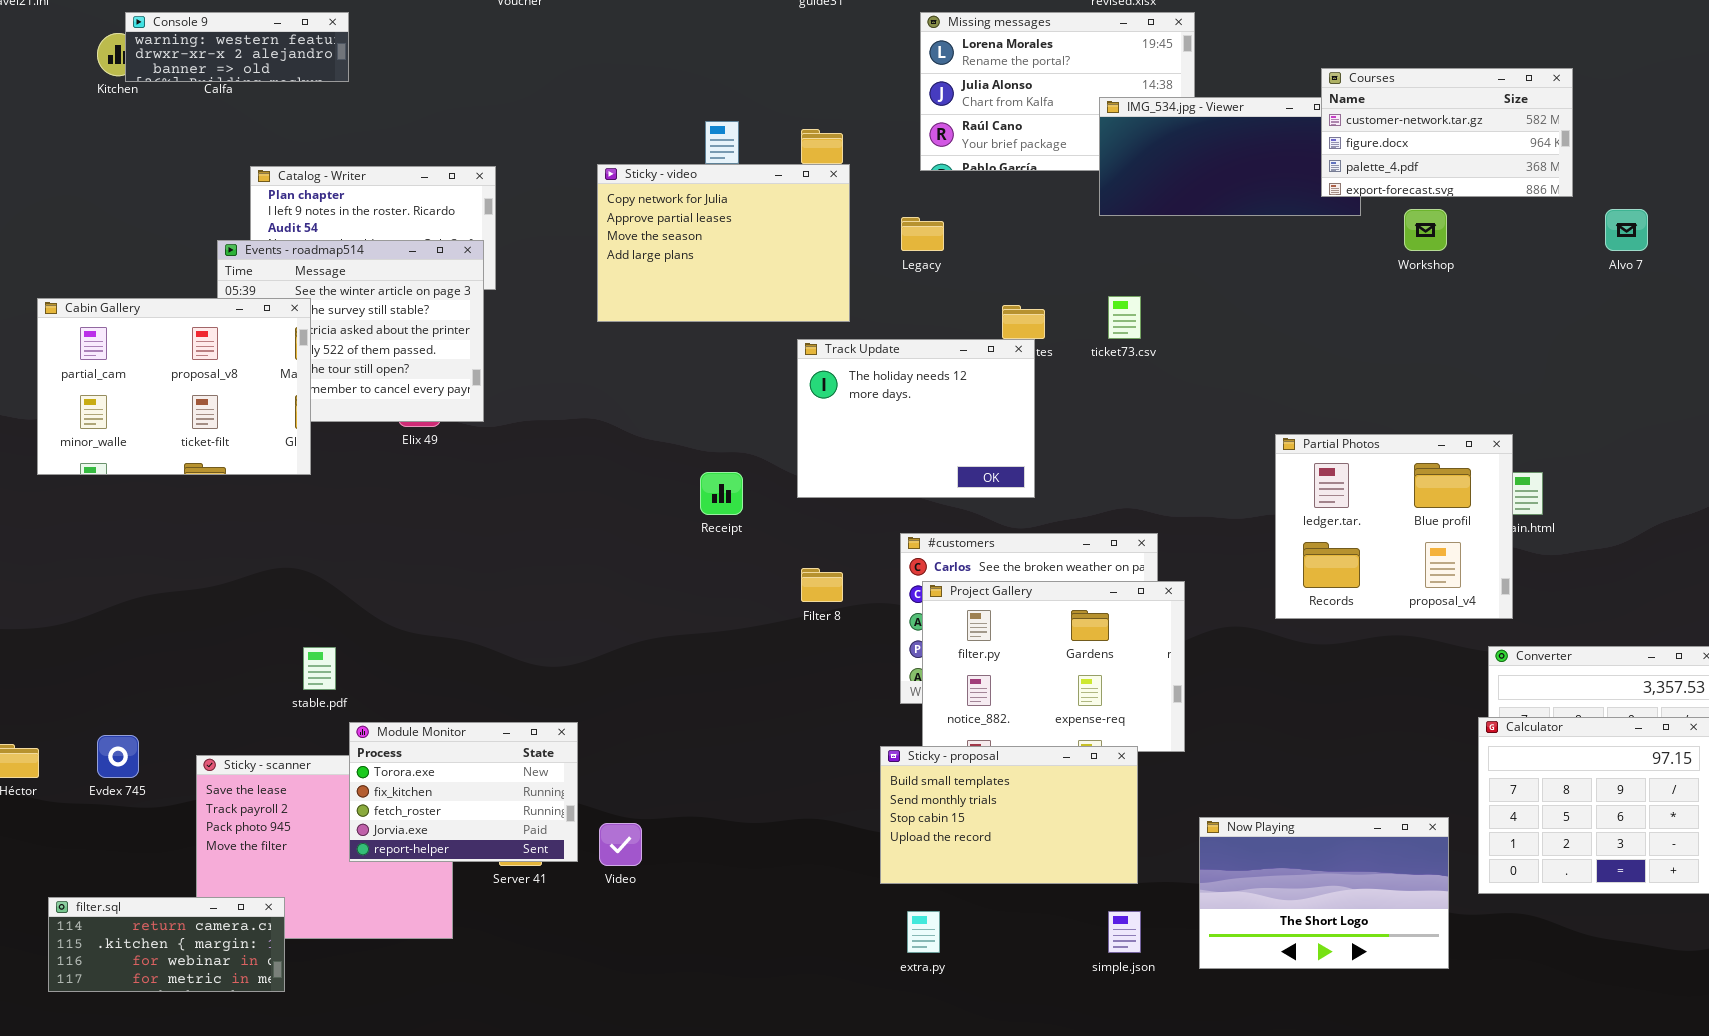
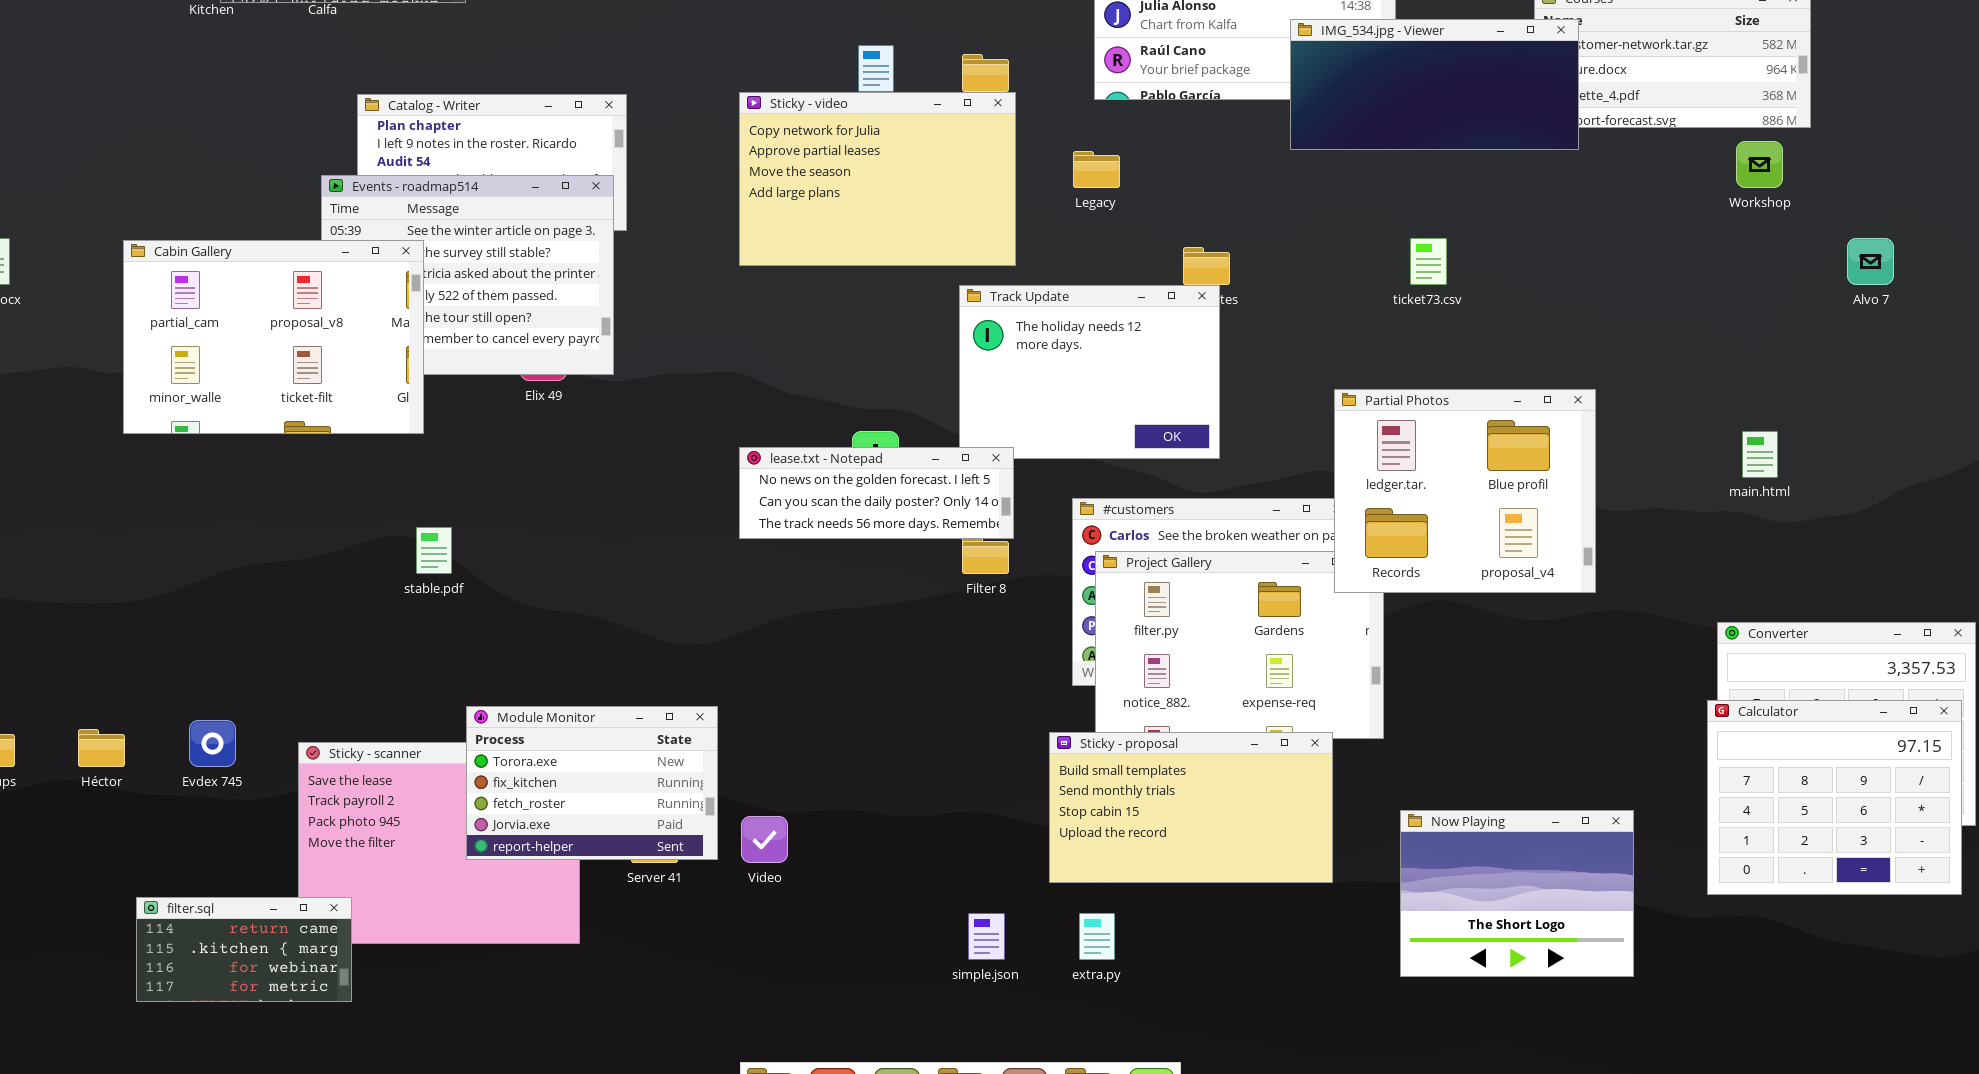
IMG_534.jpg - Viewer: [1099,97,1361,216] -> [1290,19,1579,150], raised
Workshop: [1404,209,1447,251] -> [1736,141,1783,188], moved
Alvo 7: [1605,209,1648,251] -> [1847,238,1894,285], moved
ticket73.csv: [1108,296,1141,339] -> [1410,238,1447,285], moved
Partial Photos: [1275,434,1513,619] -> [1334,389,1596,593], moved
lease.txt - Notepad: none -> [739,447,1014,539], opened
stable.pdf: [303,647,336,690] -> [416,527,452,574], moved
Now Playing: [1199,817,1449,969] -> [1400,810,1634,977], resized
filter.sql: [48,897,285,992] -> [136,897,352,1002], resized
simple.json: [1108,911,1141,953] -> [968,913,1005,960], moved

